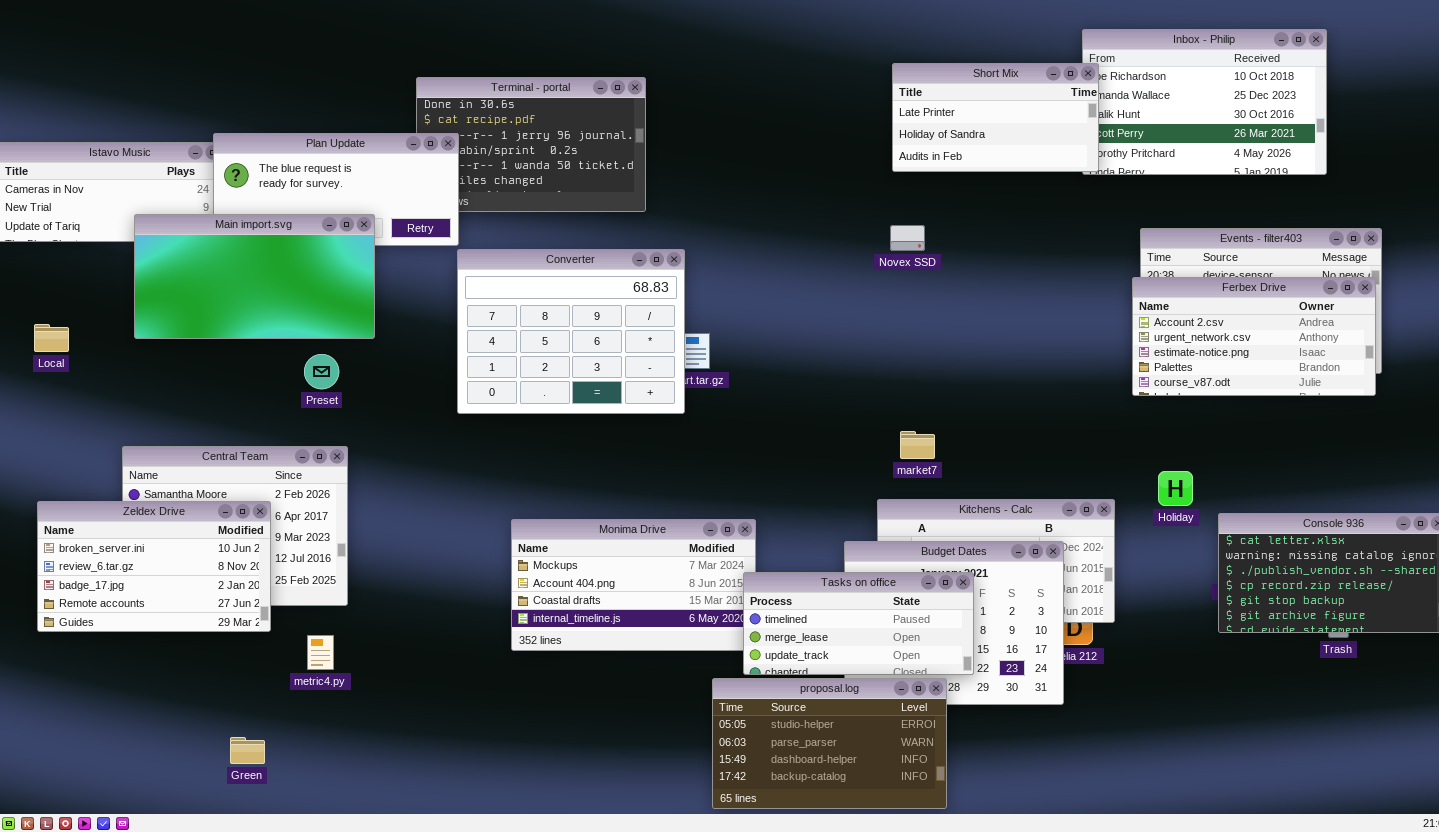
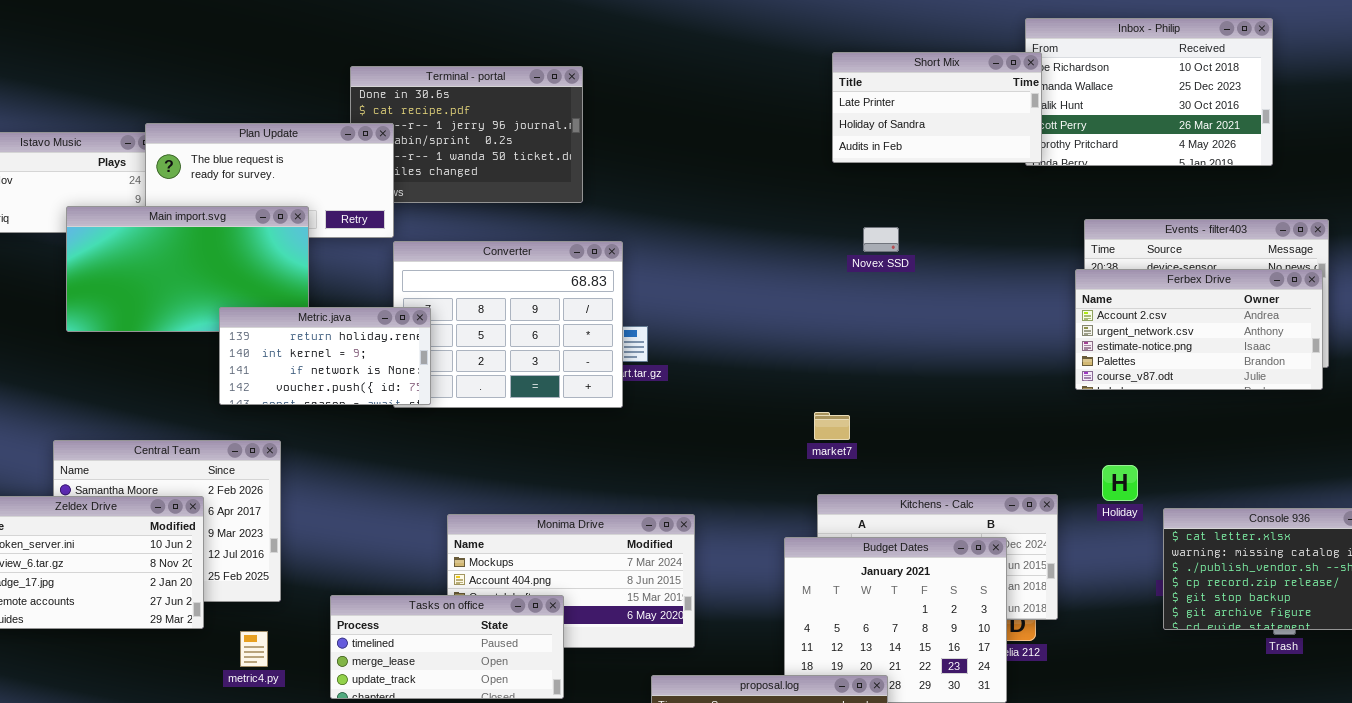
Novex SSD: [890,225,925,251] -> [863,227,899,252], moved
Metric.java: none -> [219,307,431,405], opened
market7: [900,431,935,459] -> [814,412,850,440], moved
Tasks on office: [743,572,974,675] -> [330,595,564,699], moved

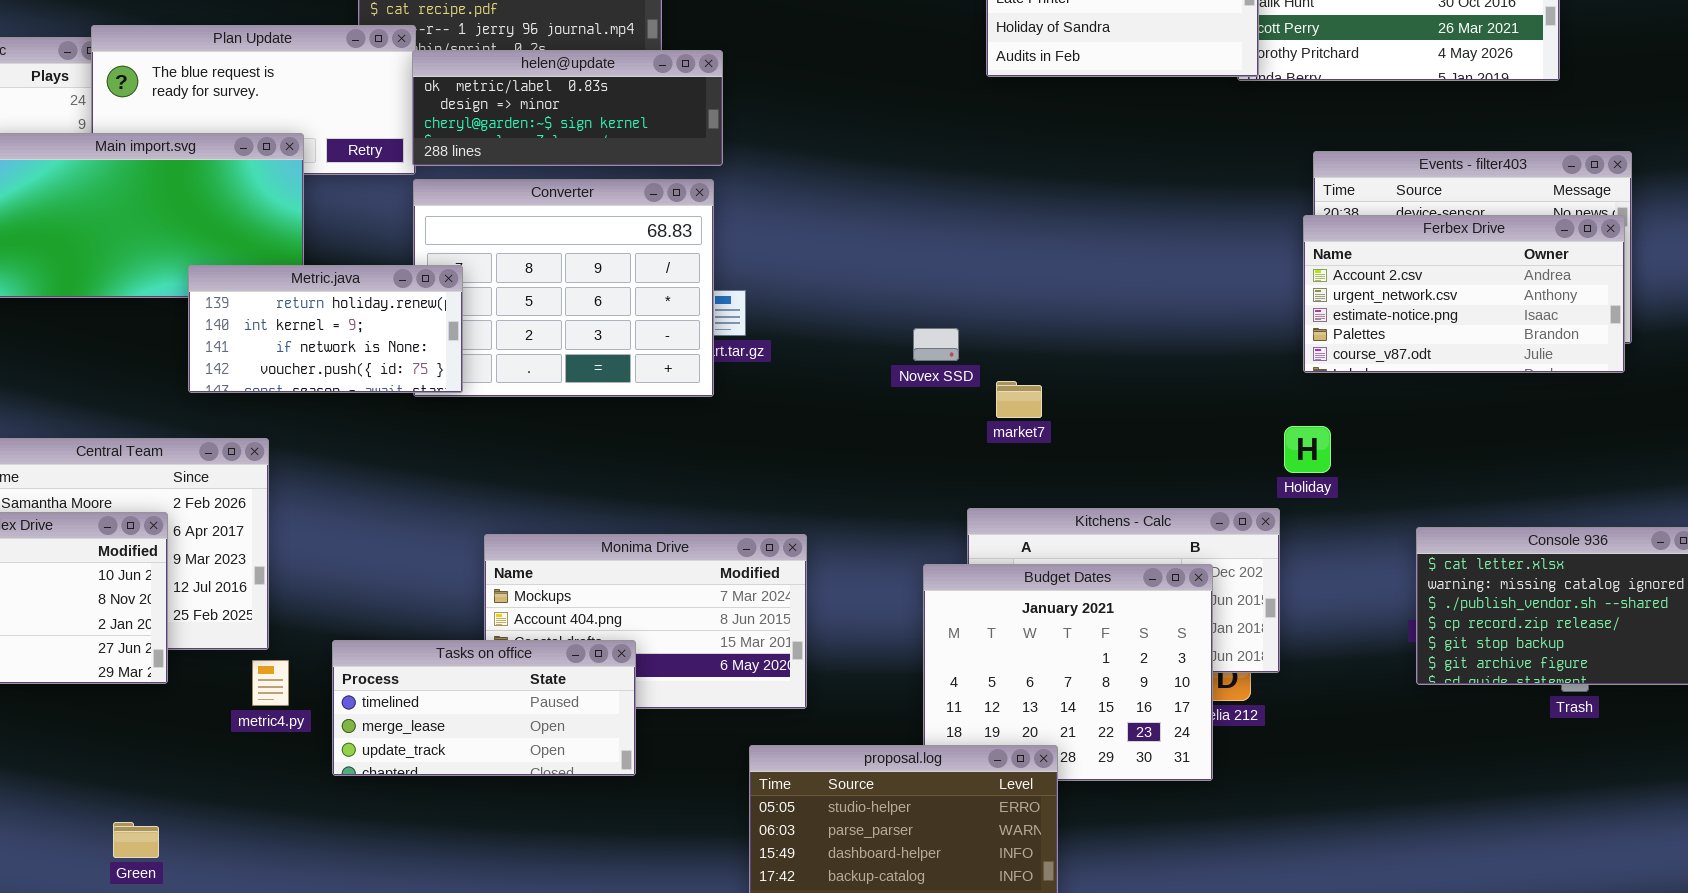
helen@update: none -> [412,50,723,166], opened
Novex SSD: [863,227,899,252] -> [913,328,959,361], moved
market7: [814,412,850,440] -> [996,381,1042,418], moved
Holiday: [1102,465,1138,501] -> [1284,426,1331,473], moved
metric4.py: [240,631,268,667] -> [252,660,289,706], moved

